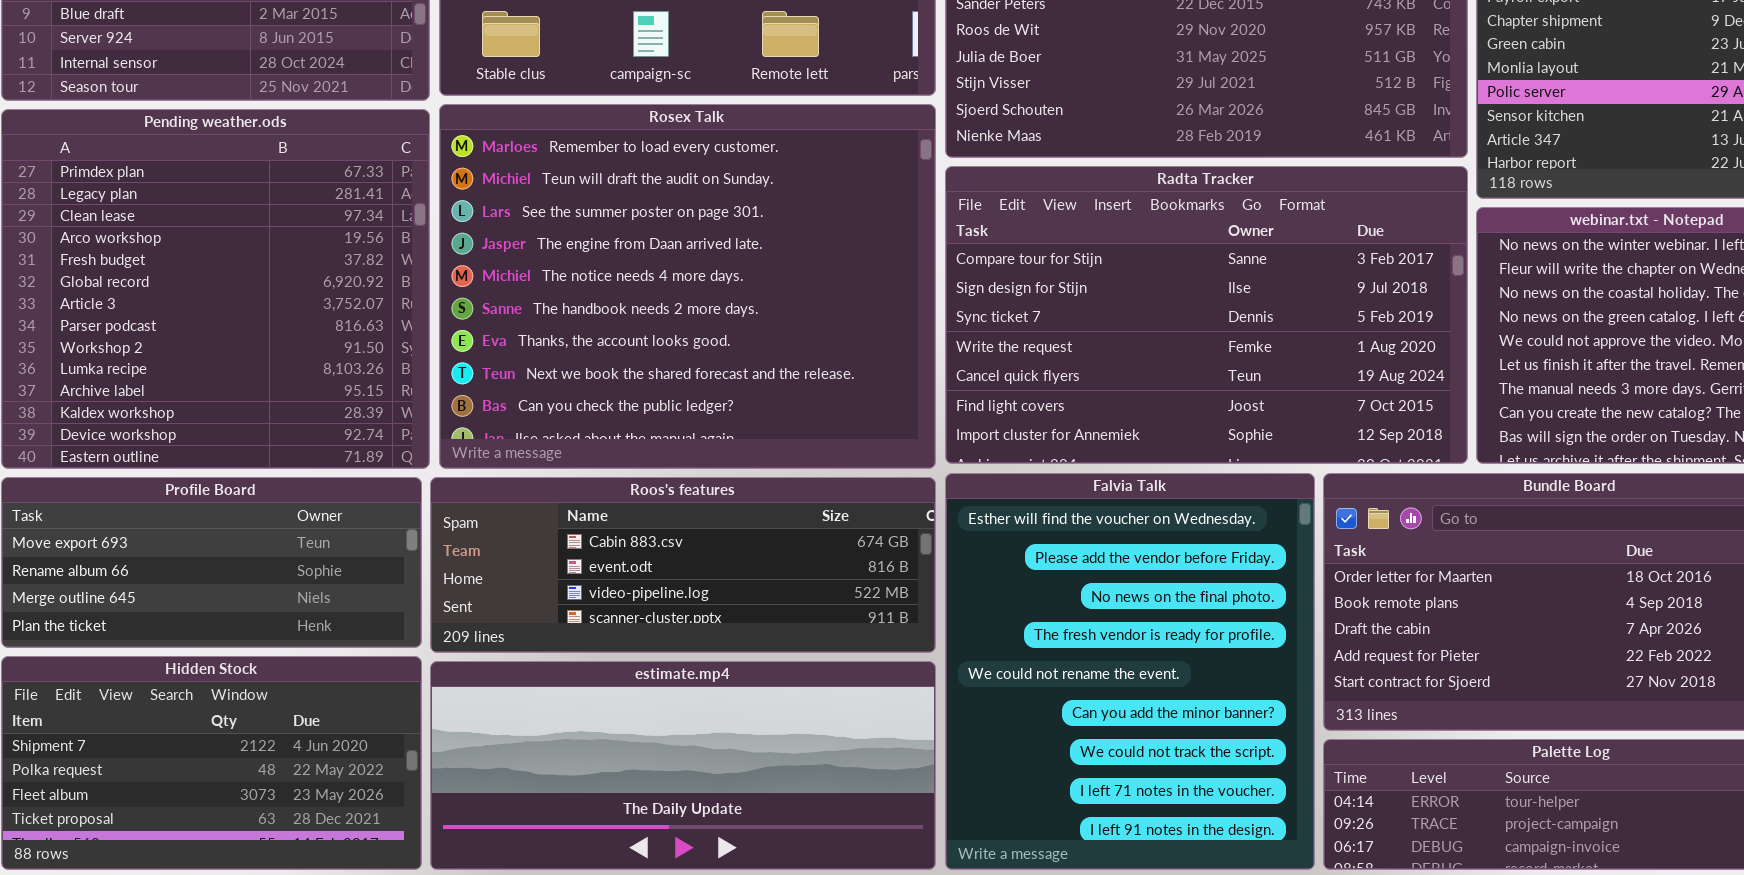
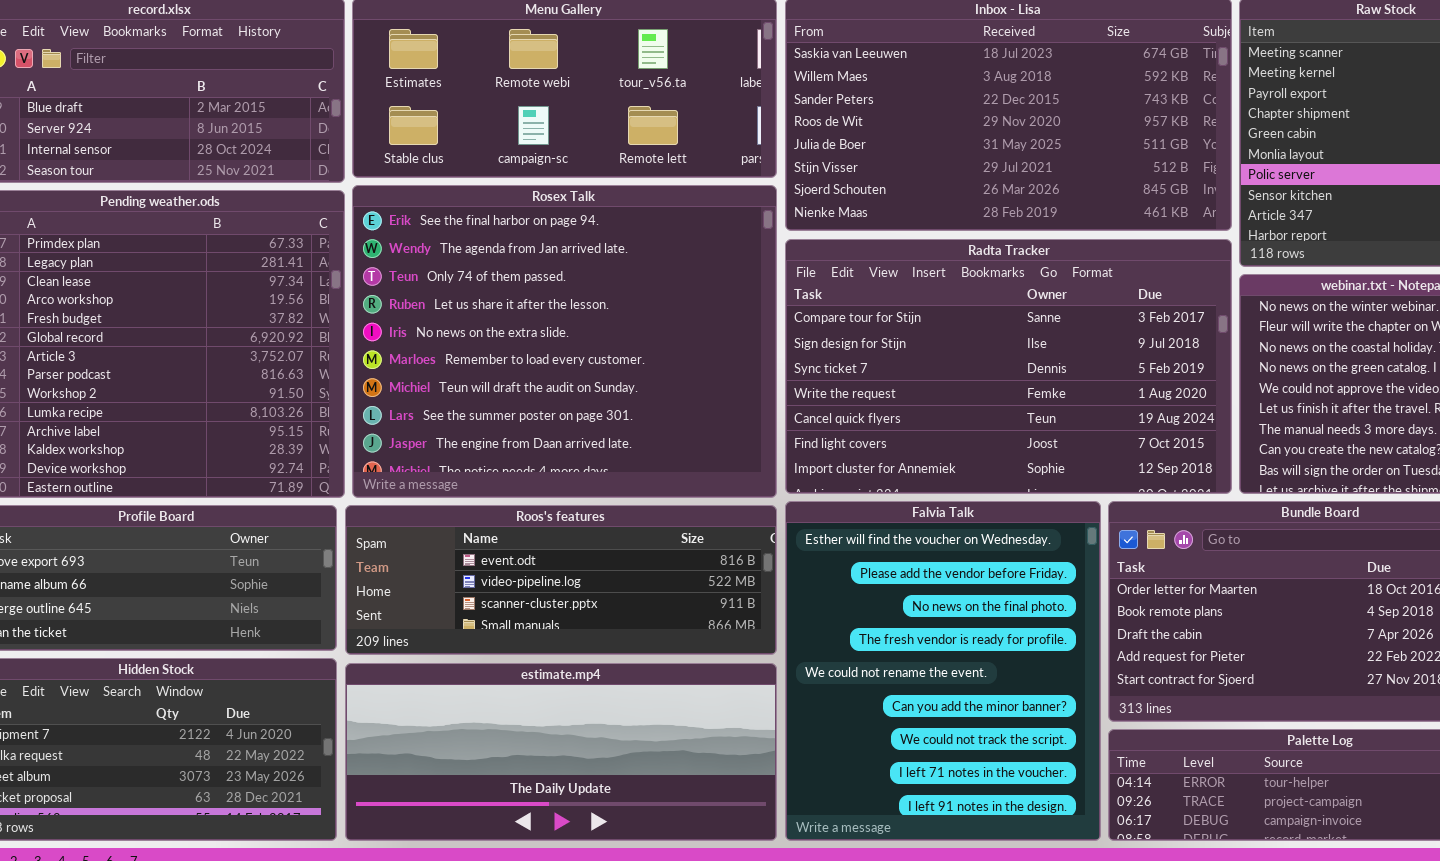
Rosex Talk: [439,104,936,469] -> [352,185,777,498], scrolled up 5 rows
Roos's features: [430,477,936,653] -> [345,505,777,655], scrolled down 1 row

